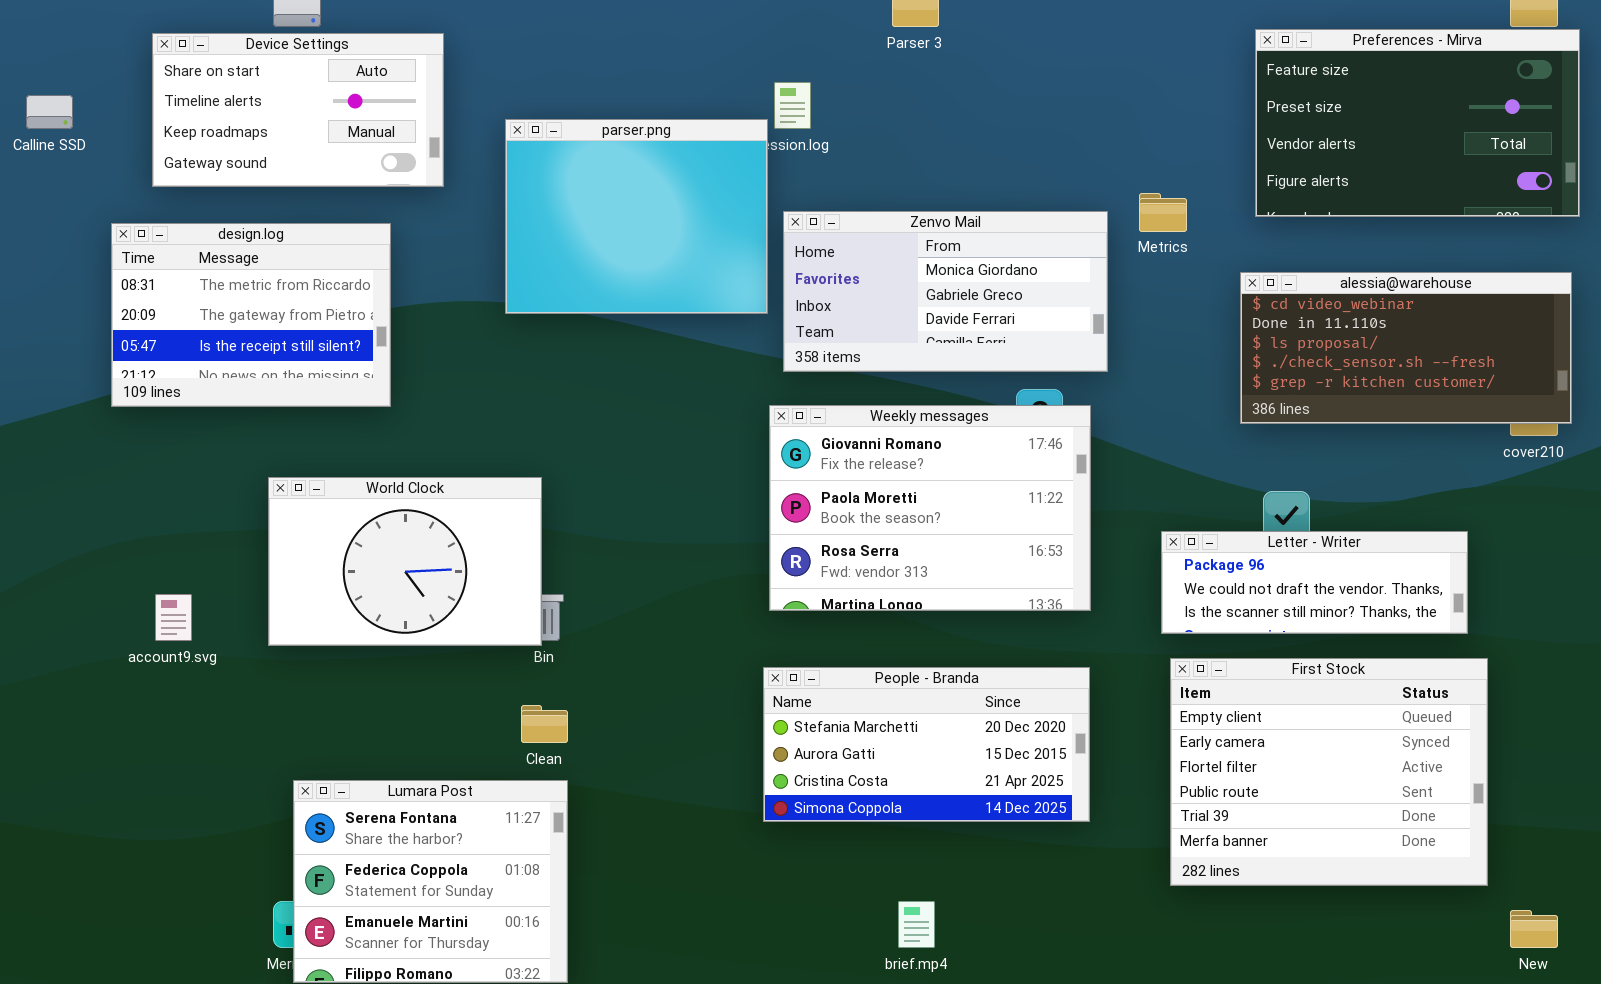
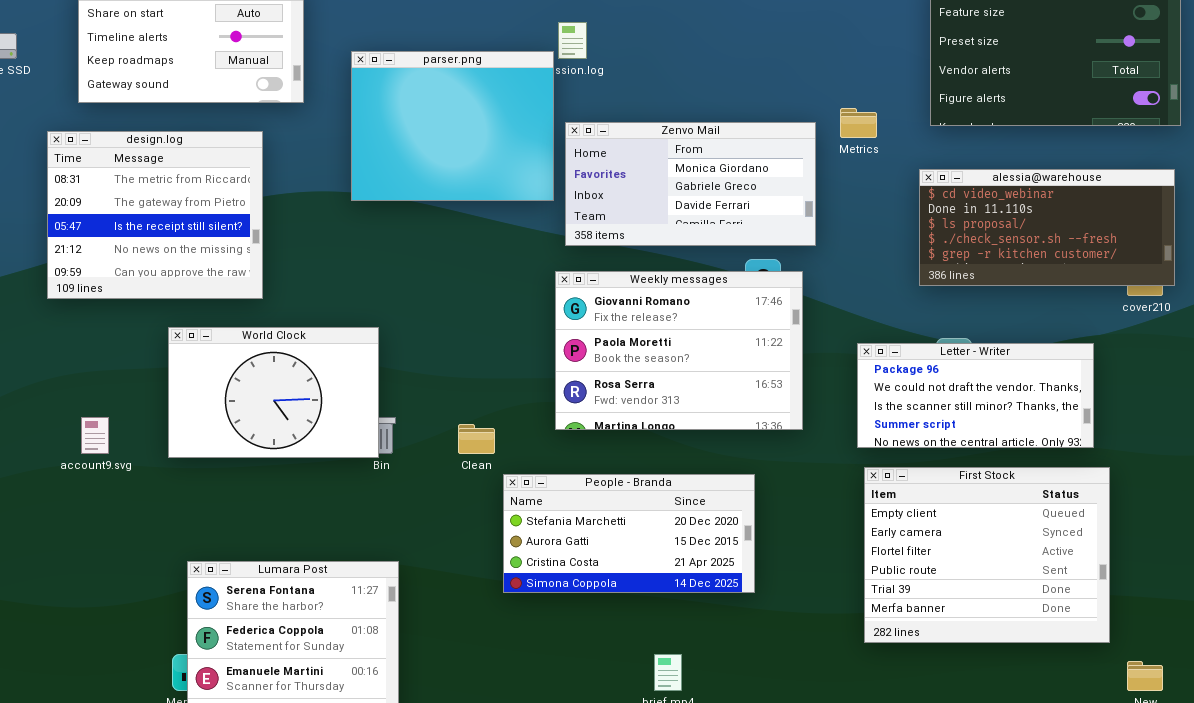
design.log: [111,223,391,407] -> [47,131,263,299], resized
Letter - Writer: [1161,531,1468,634] -> [857,343,1094,448], resized
People - Branda: [763,667,1090,822] -> [503,474,755,593], moved
Clean: [521,705,568,743] -> [458,424,495,454], moved

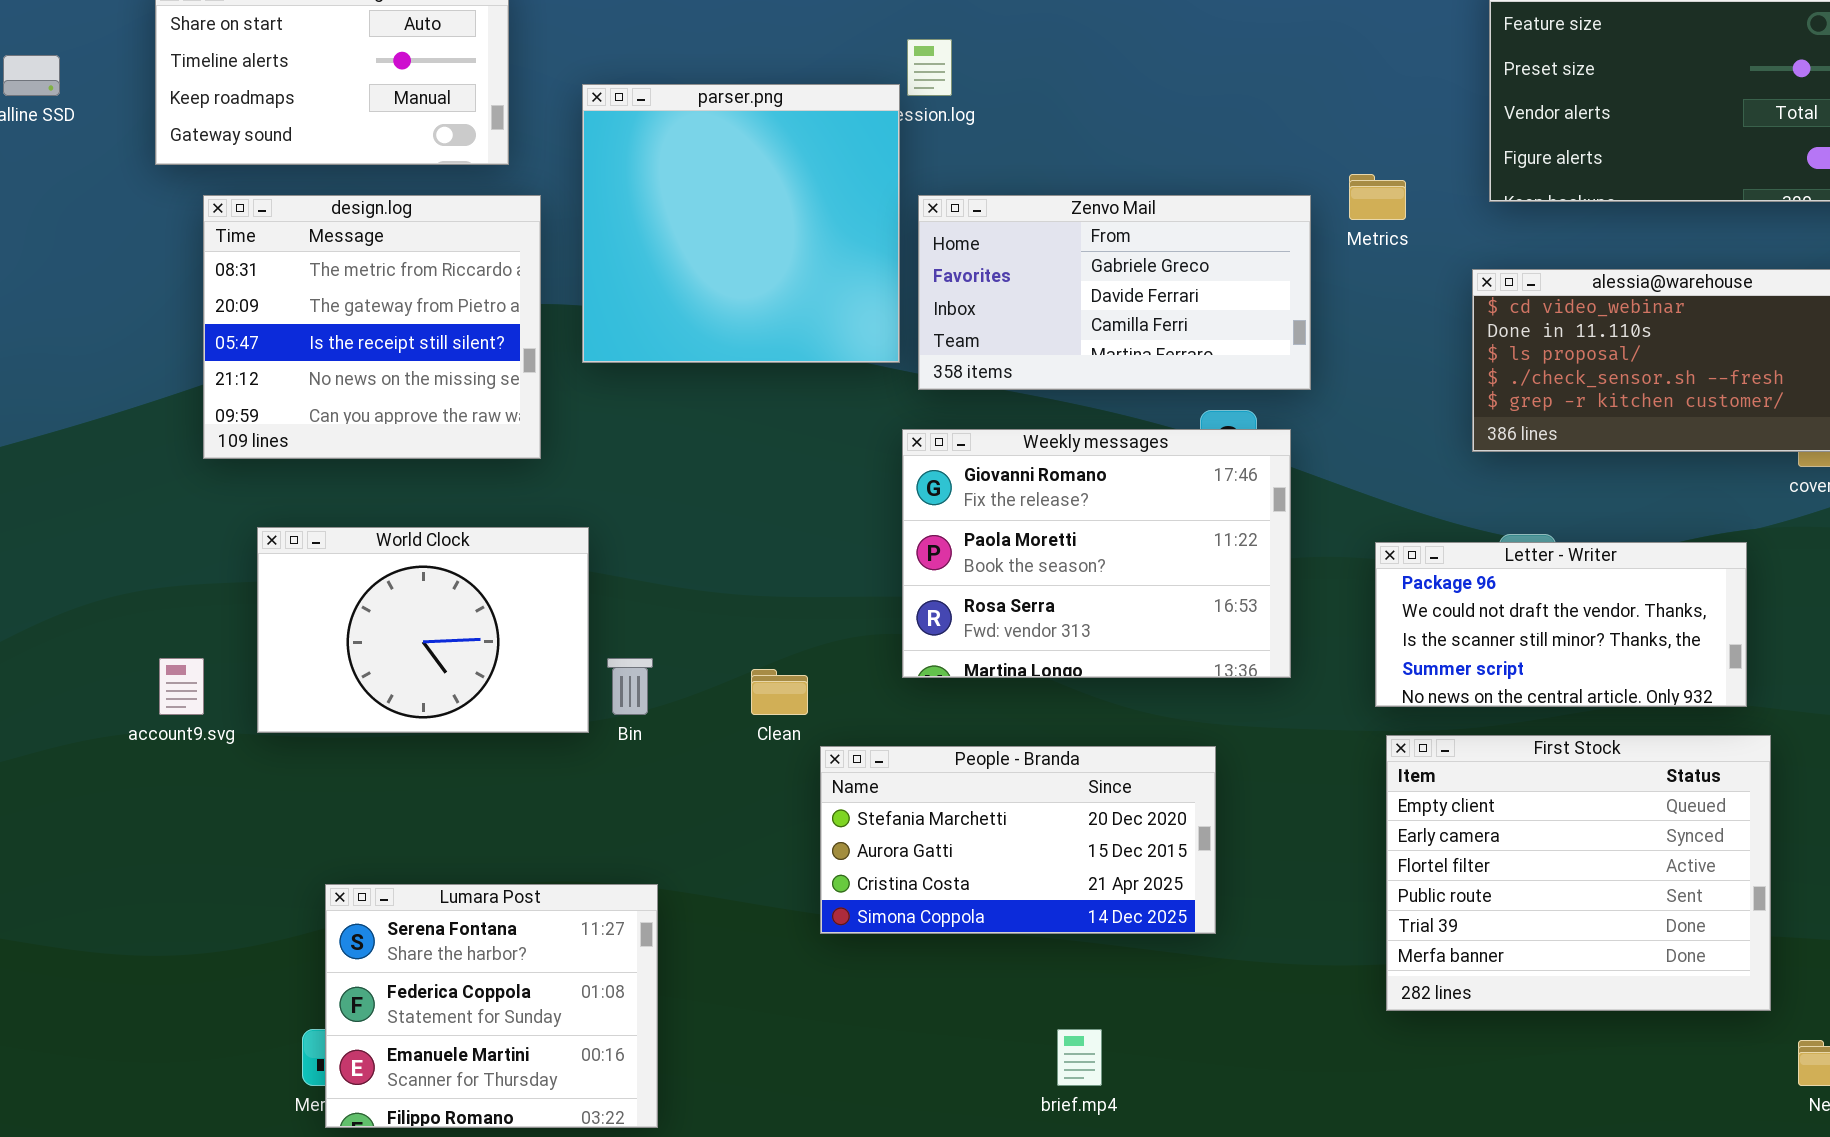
parser.png: [351,51,554,201] -> [582,84,900,363], resized
Zenvo Mail: [565,122,816,246] -> [918,195,1311,390], scrolled down 1 row
design.log: [47,131,263,299] -> [203,195,541,459], moved
World Clock: [168,327,379,458] -> [257,527,589,733], moved

